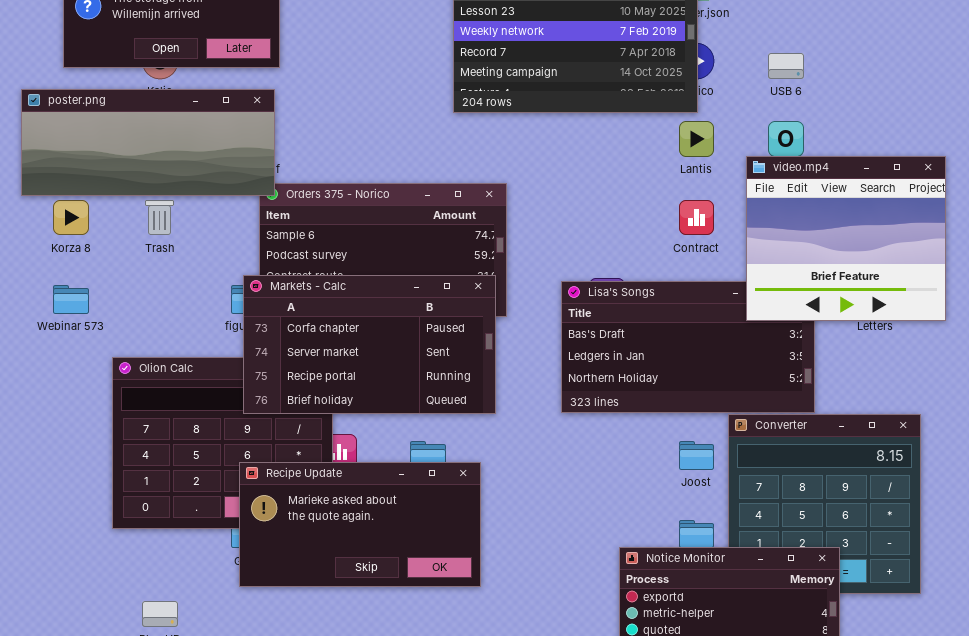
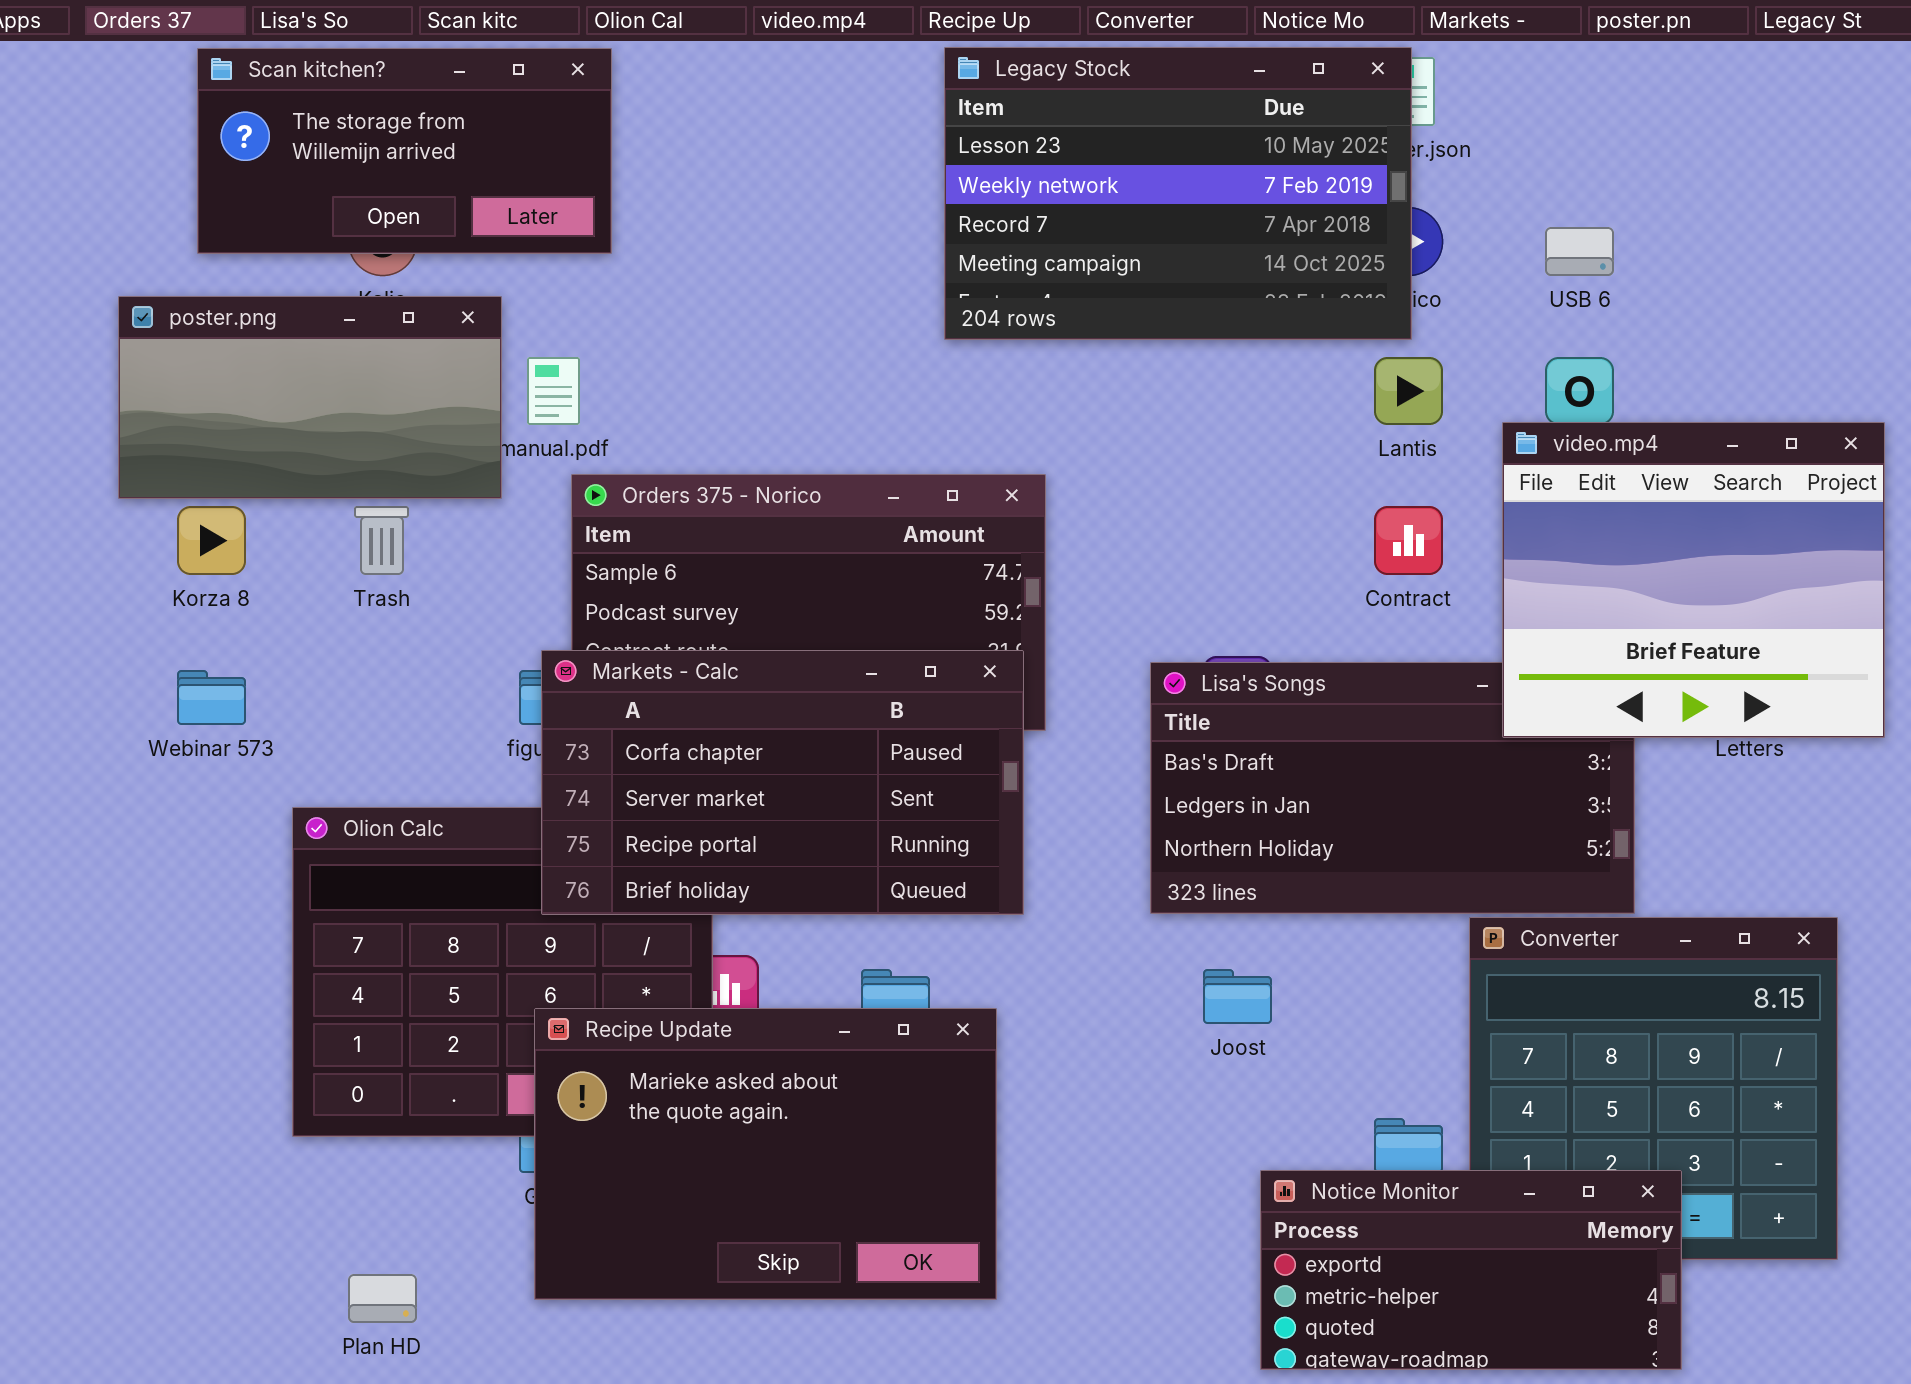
poster.png: [21,89,275,196] -> [118,296,502,499], resized
Joost: [679,441,714,470] -> [1203,969,1272,1024], moved
Recipe Update: [239,462,481,587] -> [534,1008,997,1300], resized

